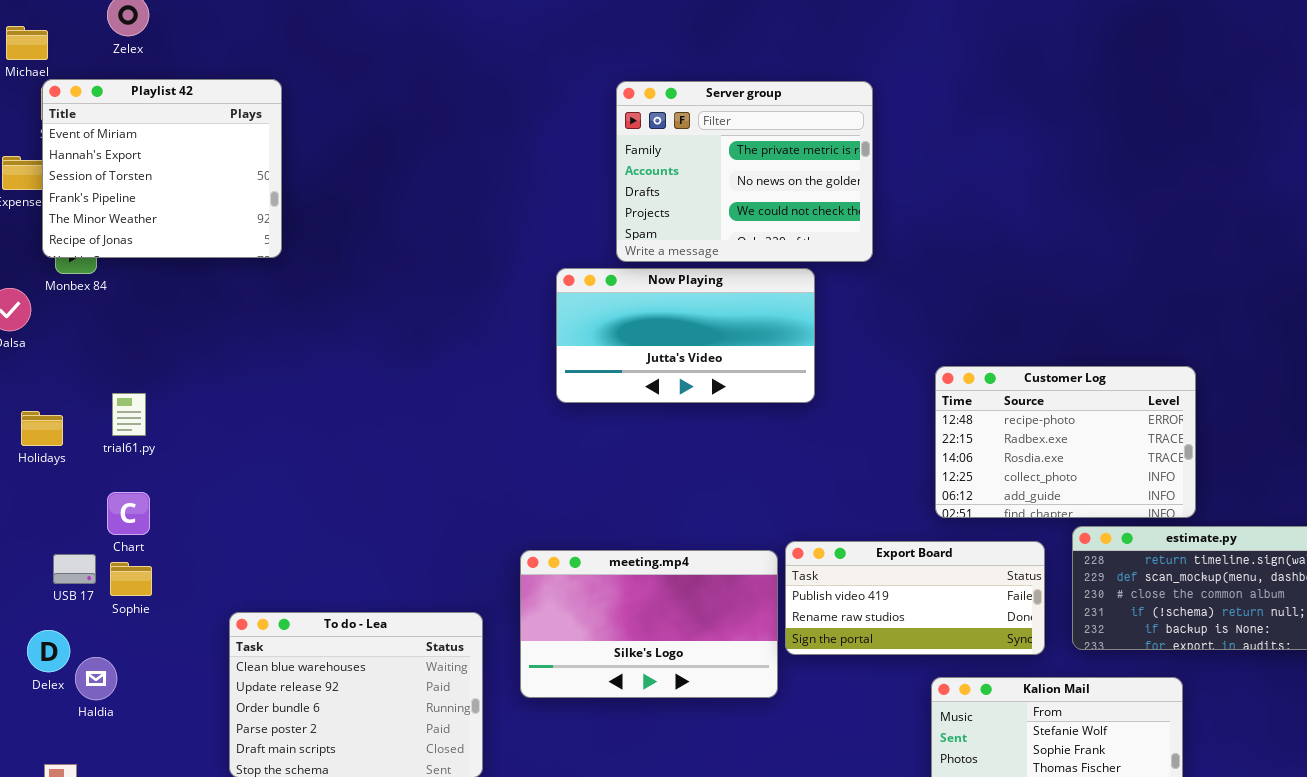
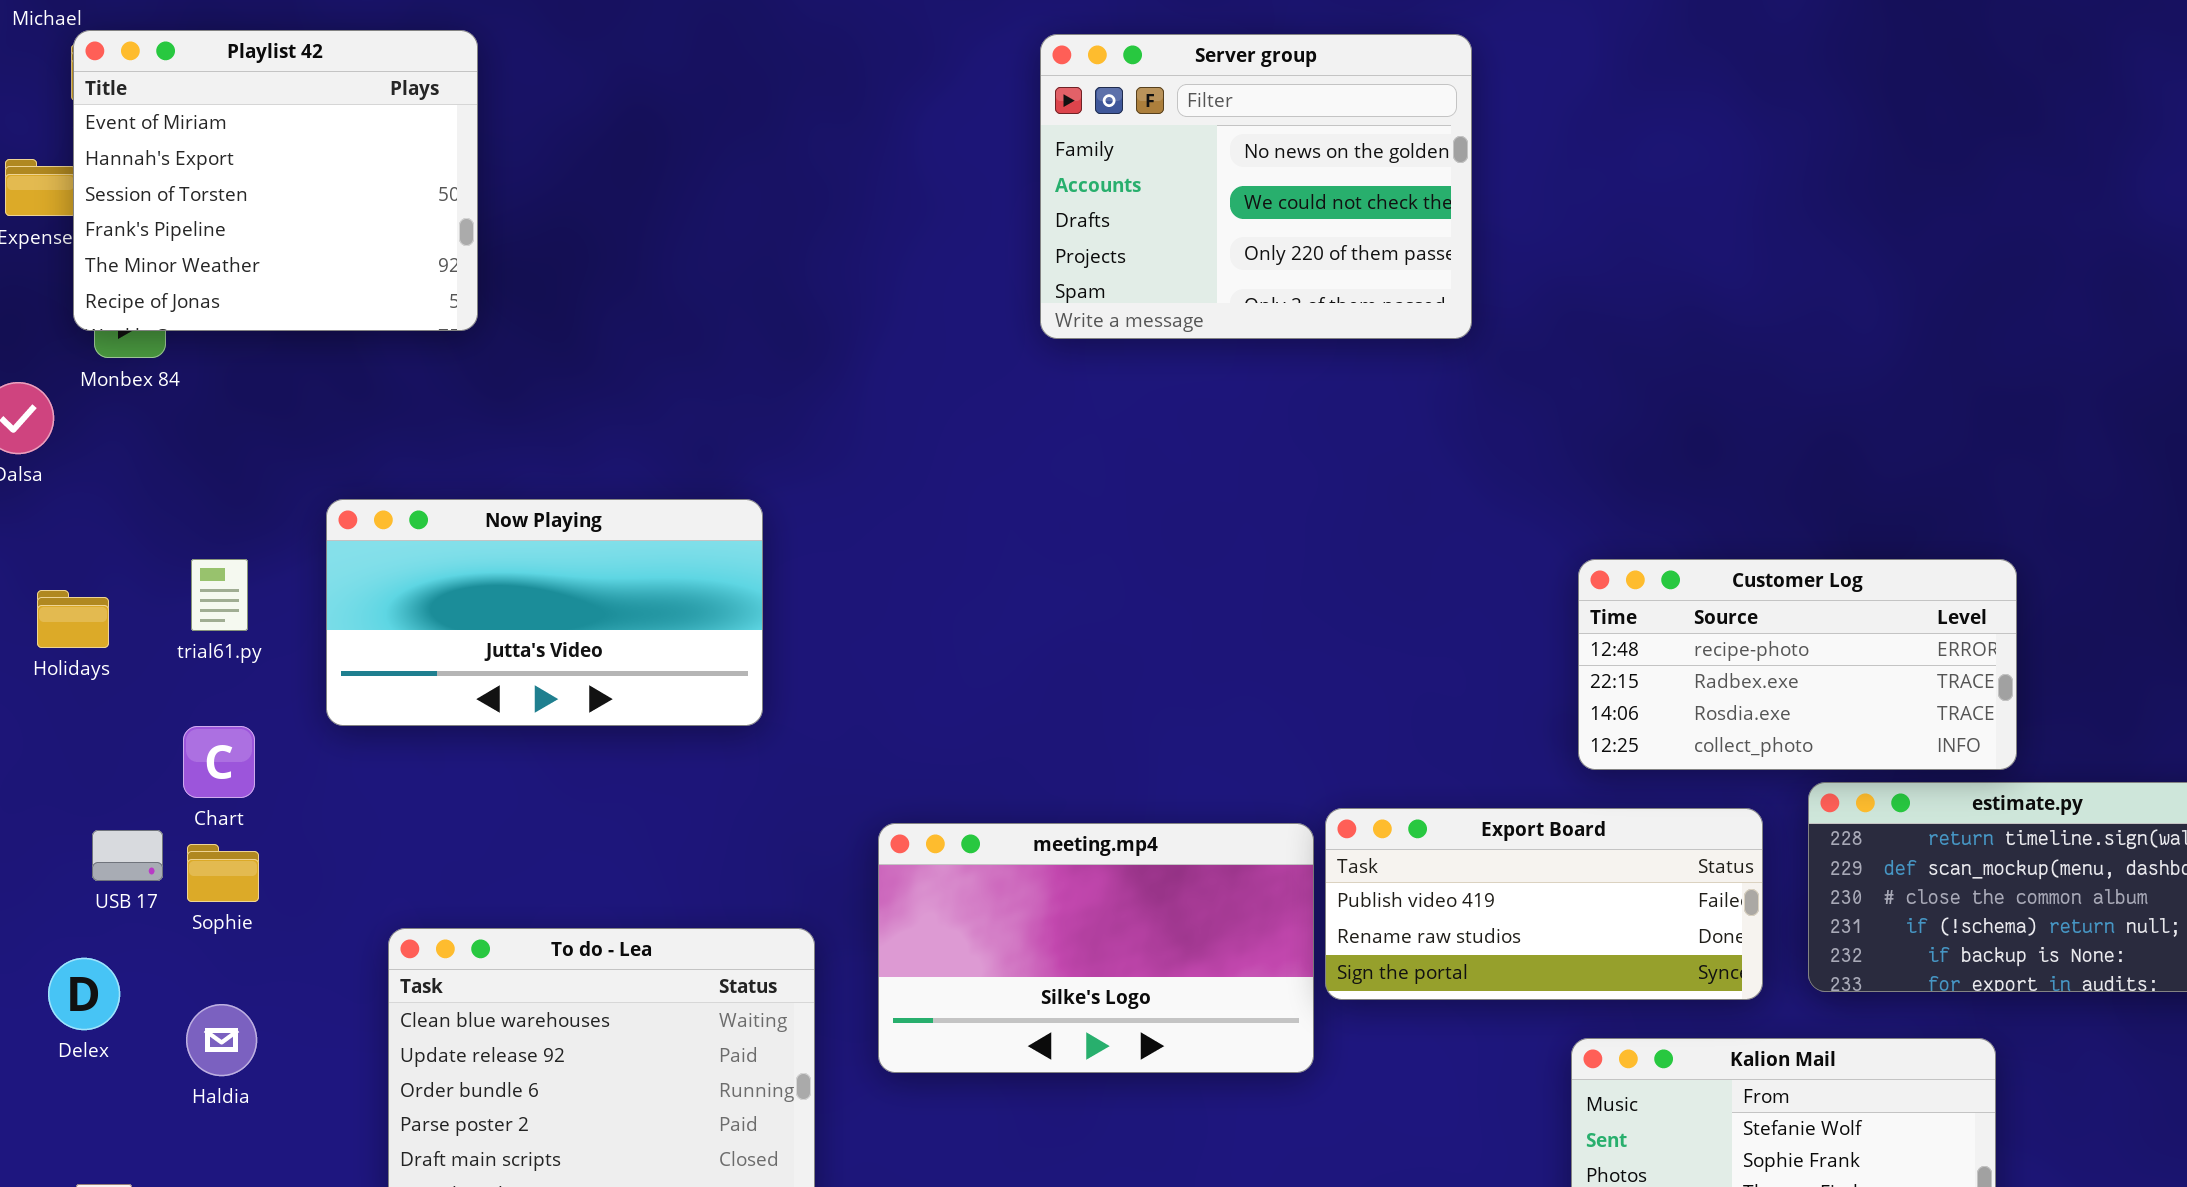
Server group: [616,81,873,262] -> [1040,34,1472,339], scrolled down 1 row
Now Playing: [556,268,815,403] -> [326,499,763,726], moved
Customer Log: [935,366,1196,518] -> [1578,559,2017,770], resized
Haldia: [75,657,117,700] -> [186,1004,257,1076], moved

